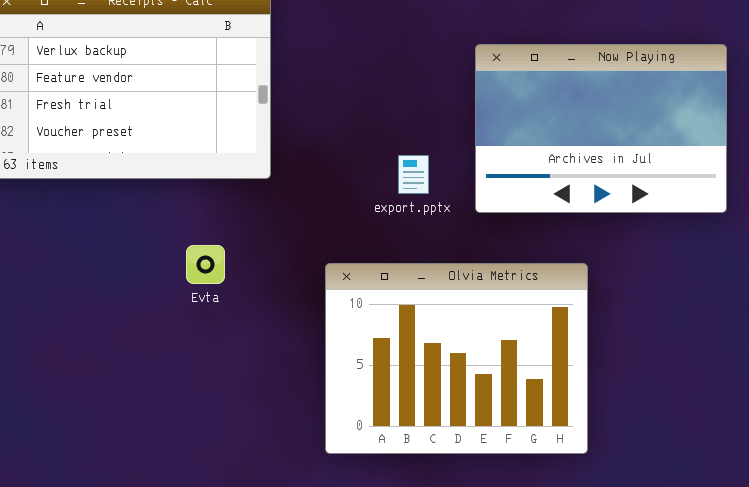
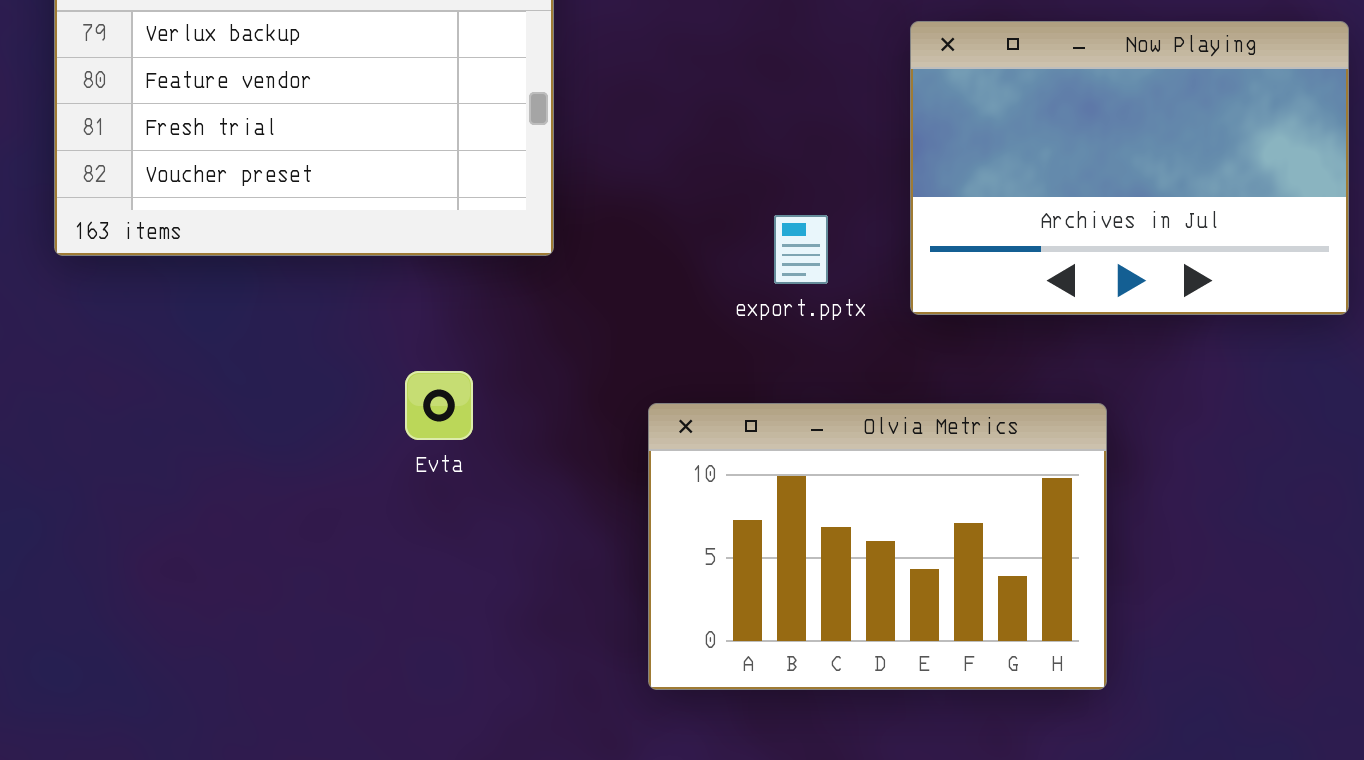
Olvia Metrics: [325,263,588,454] -> [648,403,1107,690], resized

